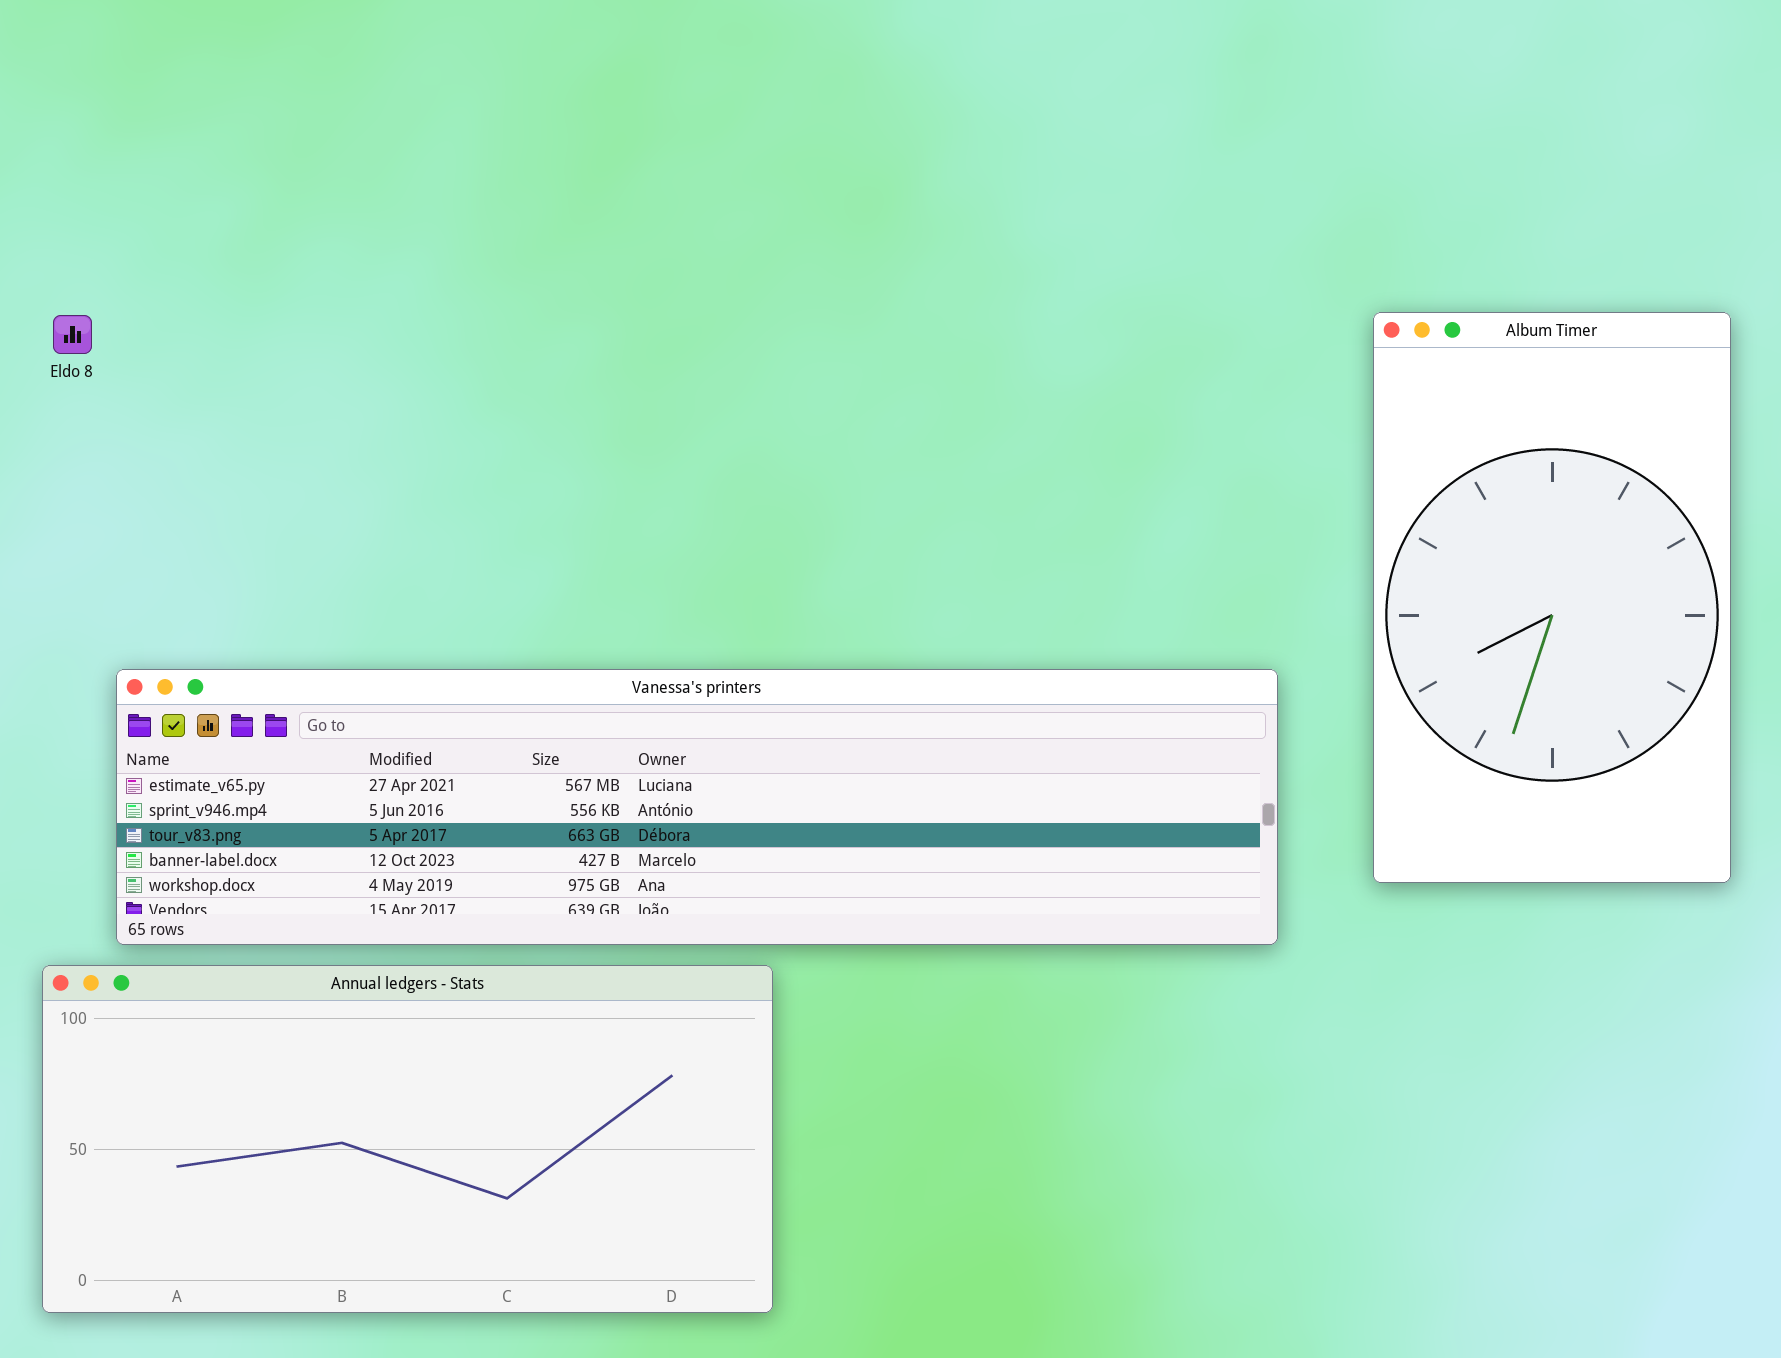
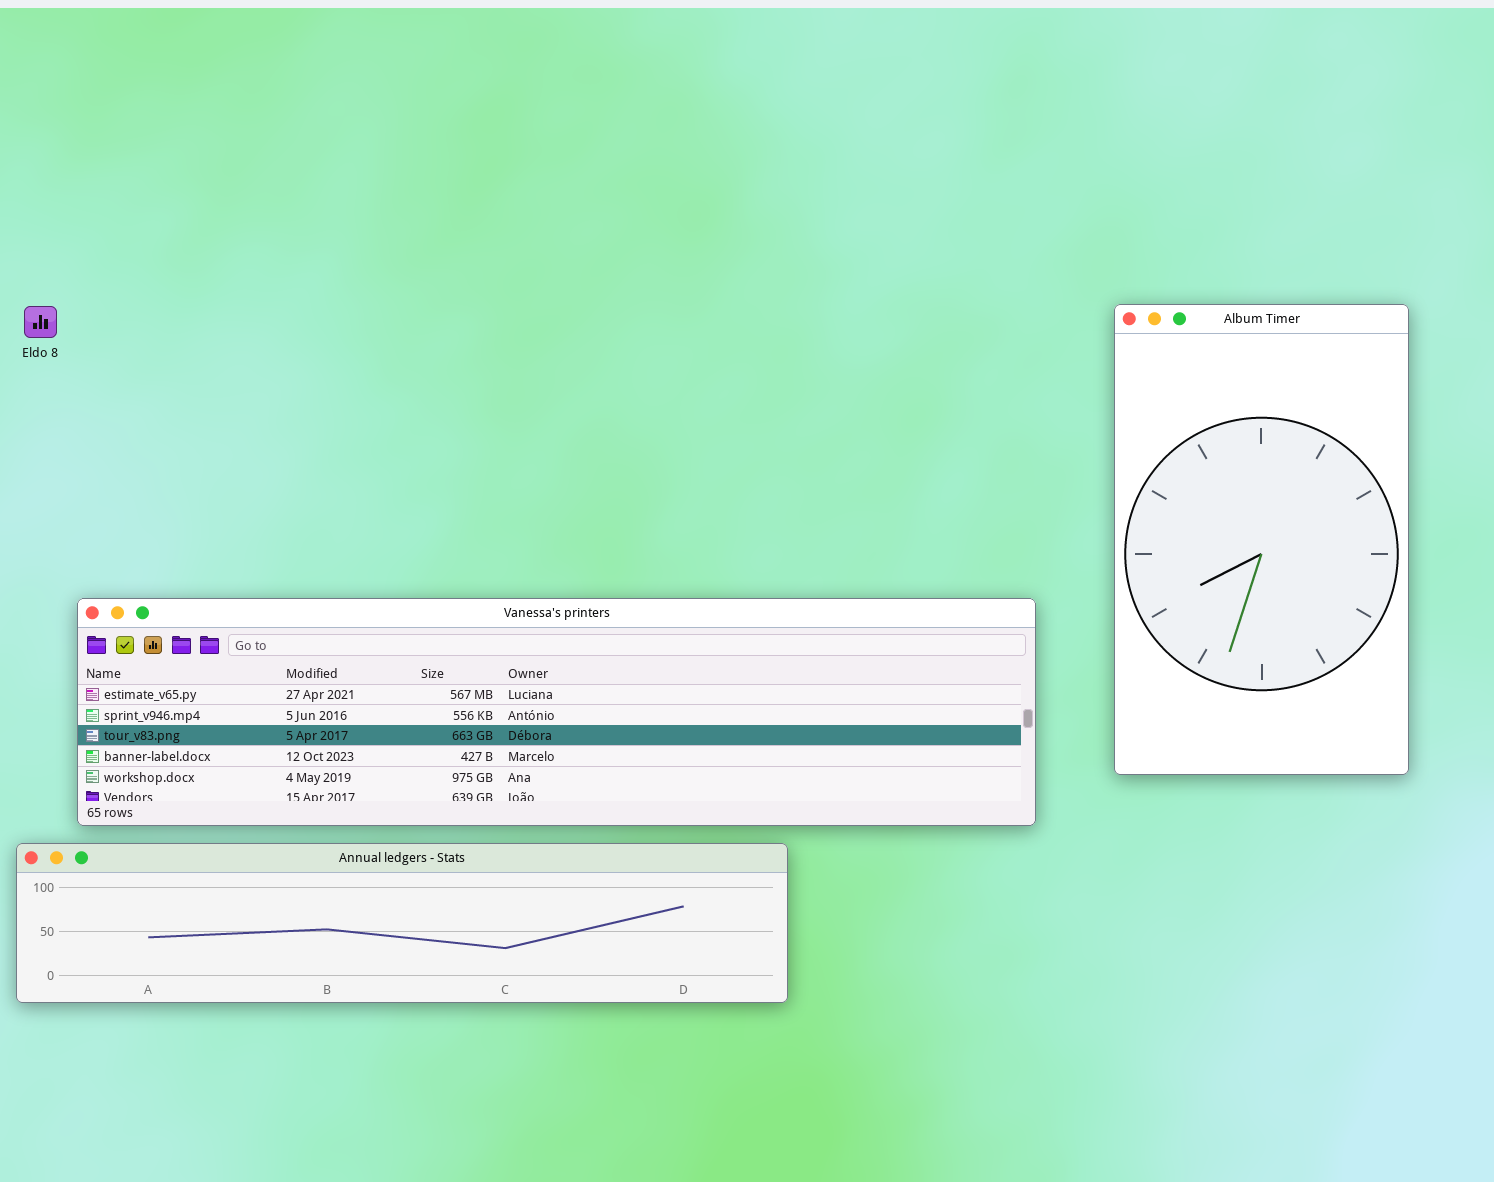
Annual ledgers - Stats: [42,965,773,1313] -> [16,843,788,1003], resized

